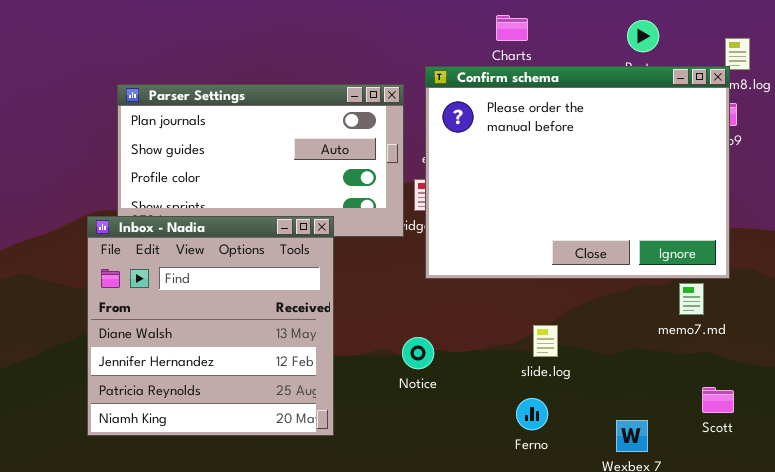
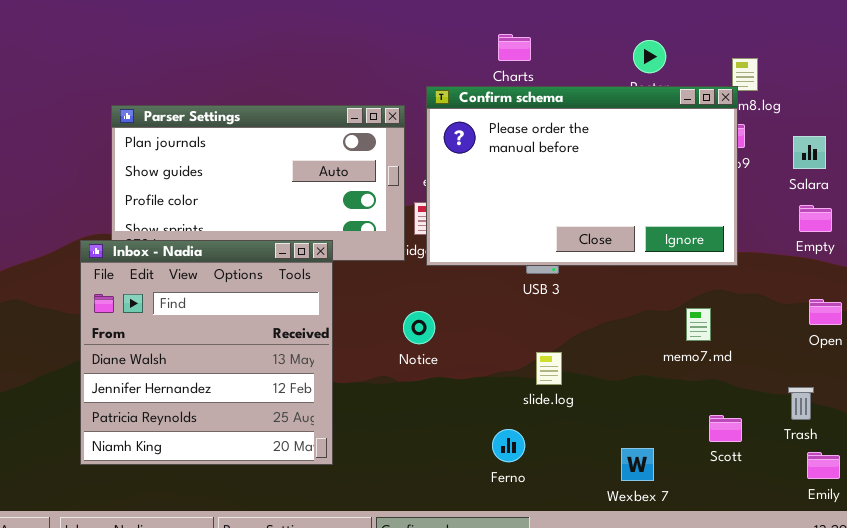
Confirm schema: [425,66,730,279] -> [426,86,738,266], resized
Notice: [402,337,434,369] -> [403,311,435,344], moved
Ferno: [516,398,548,430] -> [492,429,525,462], moved

